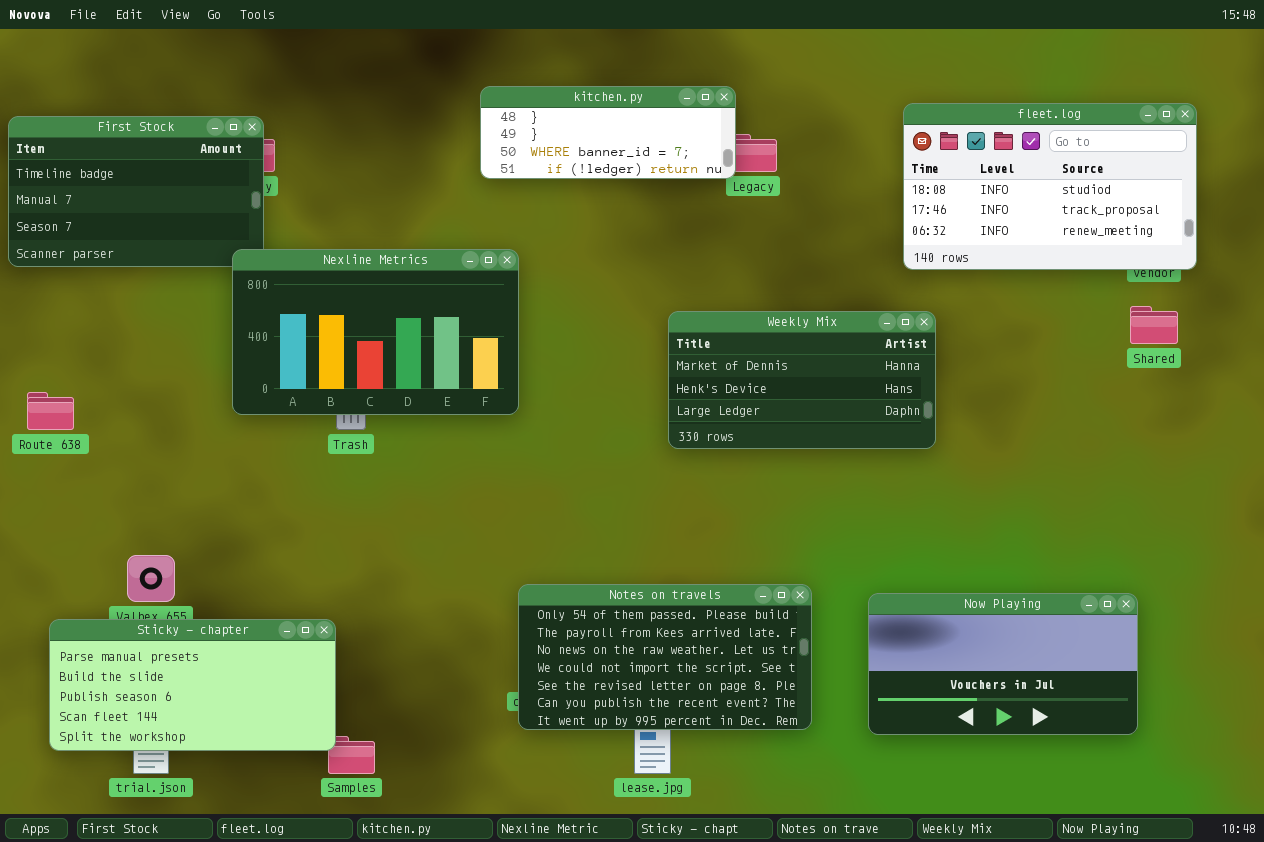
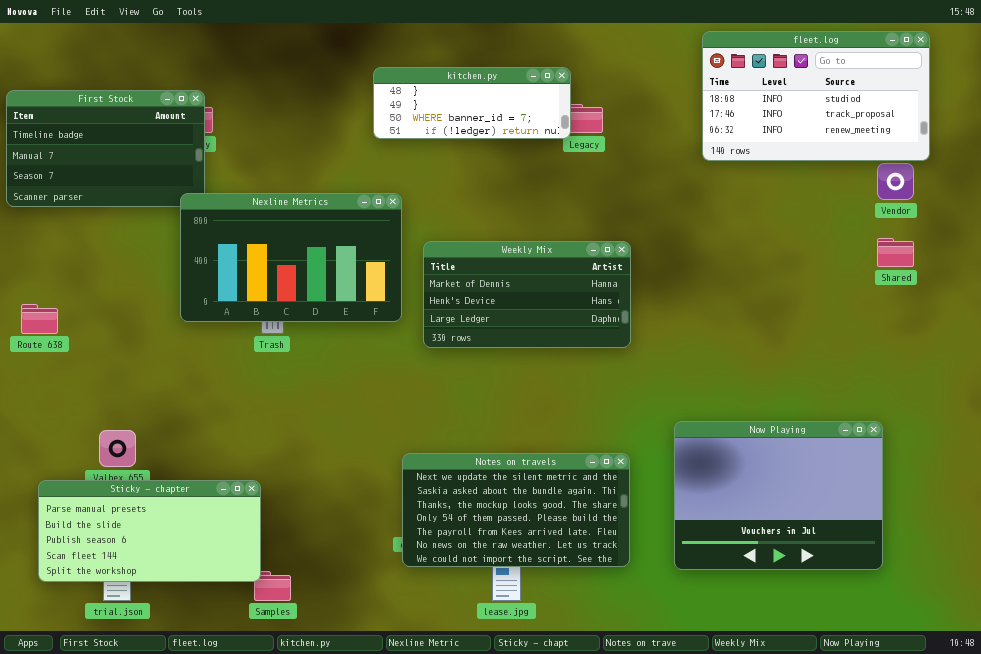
fleet.log: [903,103,1197,270] -> [702,31,930,161], moved
Weekly Mix: [668,311,936,449] -> [423,241,631,348], moved
Notes on travels: [518,584,812,730] -> [402,453,630,567], scrolled up 3 rows
Now Playing: [868,593,1138,735] -> [674,421,883,570], resized

